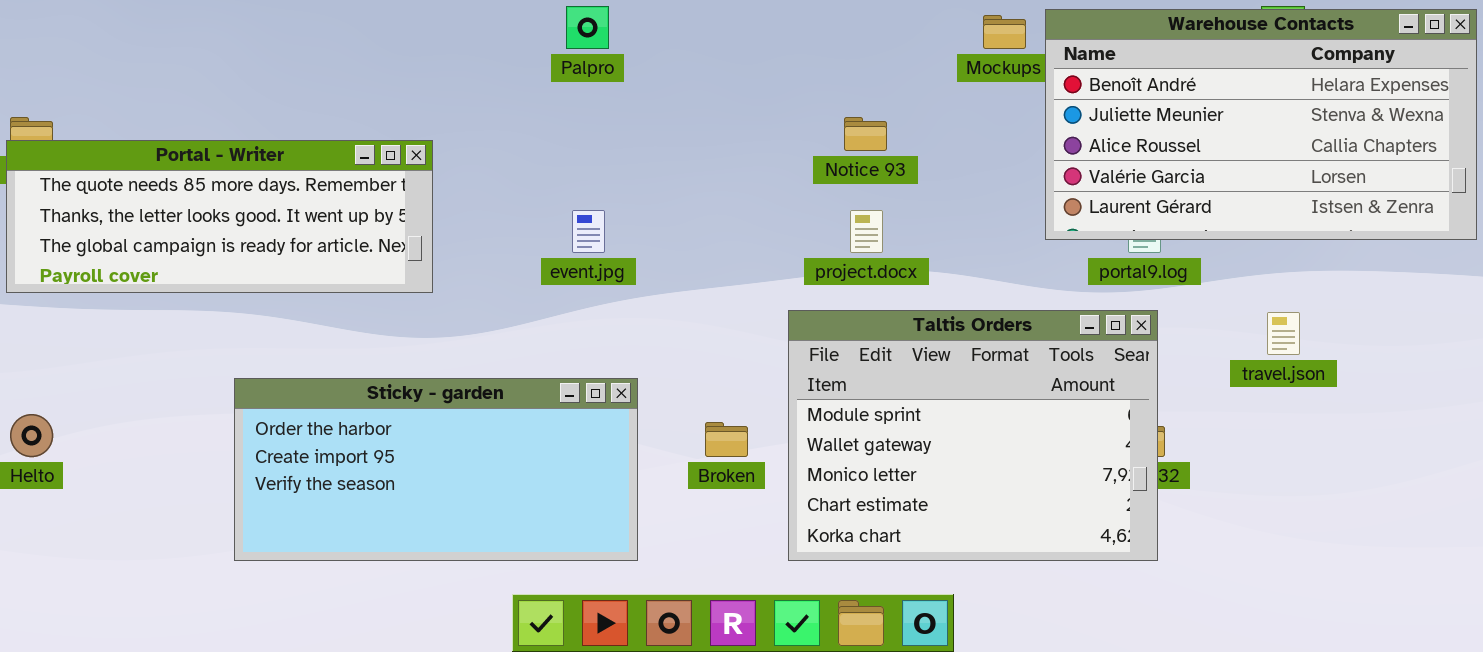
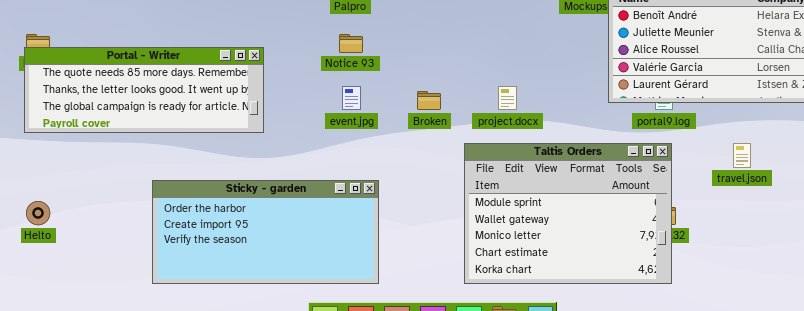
Notice 93: [844,117,887,151] -> [339,34,363,53], moved
Broken: [705,422,748,457] -> [417,91,441,110], moved

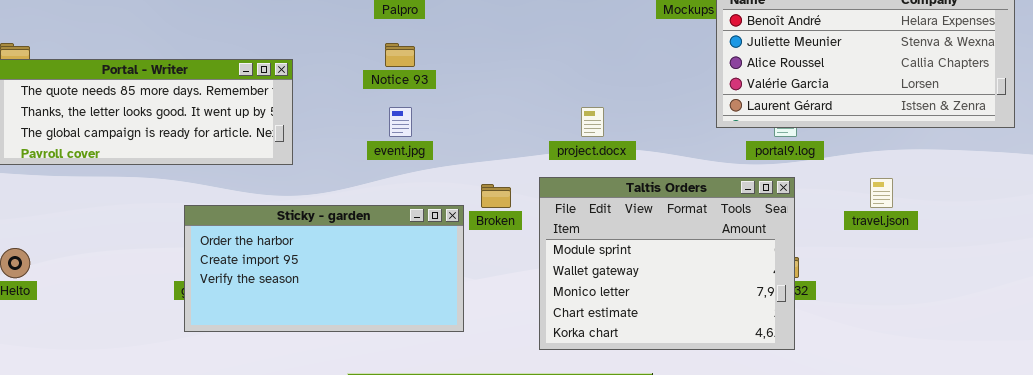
Broken: [417,91,441,110] -> [481,184,511,208], moved
Sticky - garden: [152,180,379,284] -> [184,205,464,332], moved

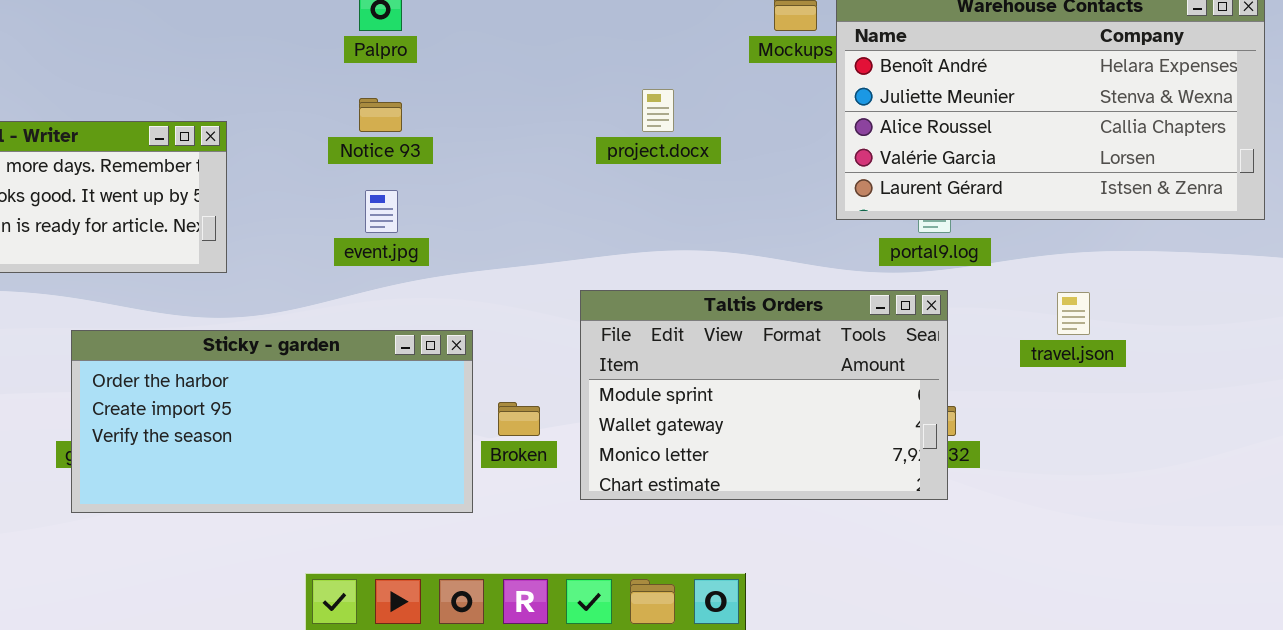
project.docx: [581,107,604,137] -> [642,89,674,132], moved
Taltis Orders: [539,177,795,350] -> [580,290,948,500], resized
Broken: [481,184,511,208] -> [498,402,540,436], moved

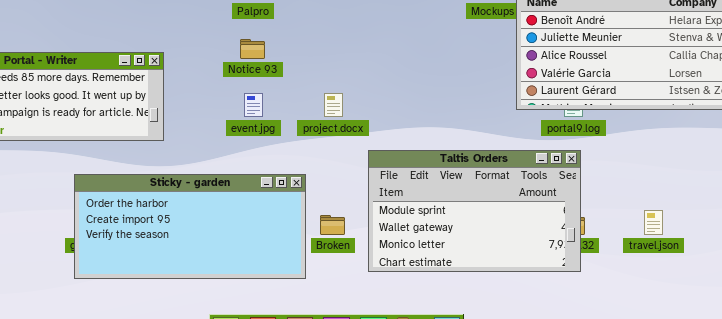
project.docx: [642,89,674,132] -> [324,93,343,117], moved
travel.json: [1057,292,1090,335] -> [644,210,663,235], moved

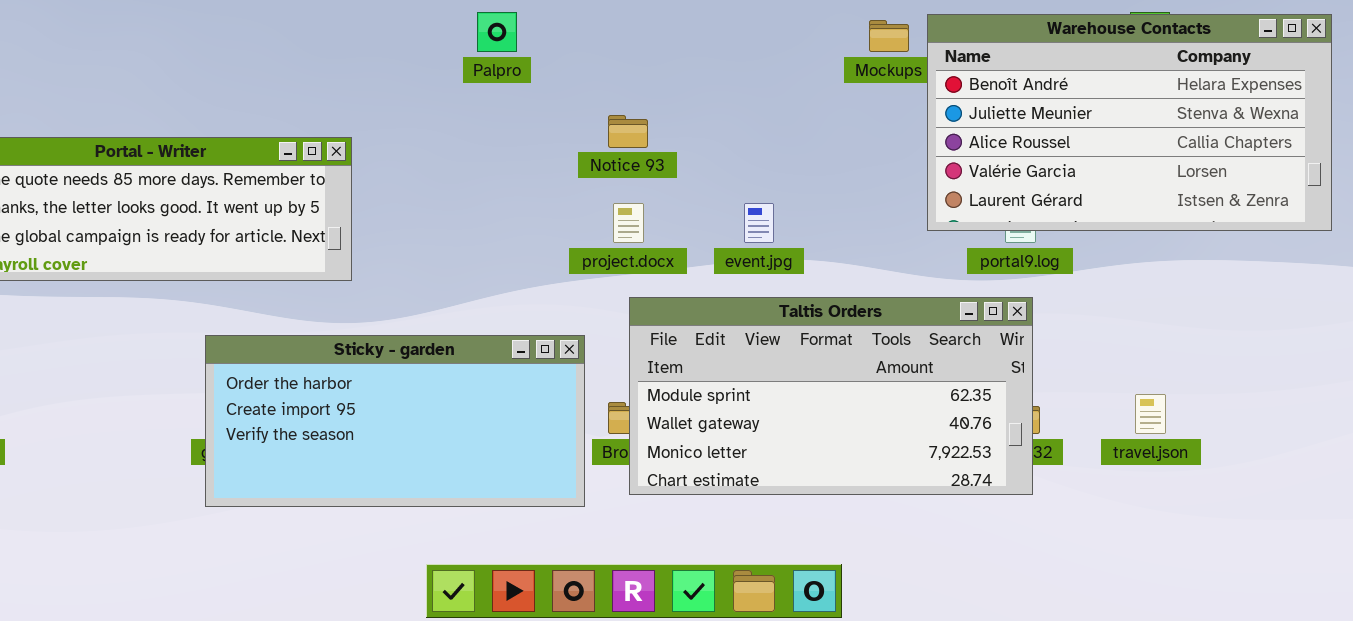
Notice 93: [240,39,265,59] -> [608,115,648,148], moved
event.jpg: [244,93,263,117] -> [744,203,774,243], moved
Taltis Orders: [368,150,581,272] -> [629,297,1033,495], resized

